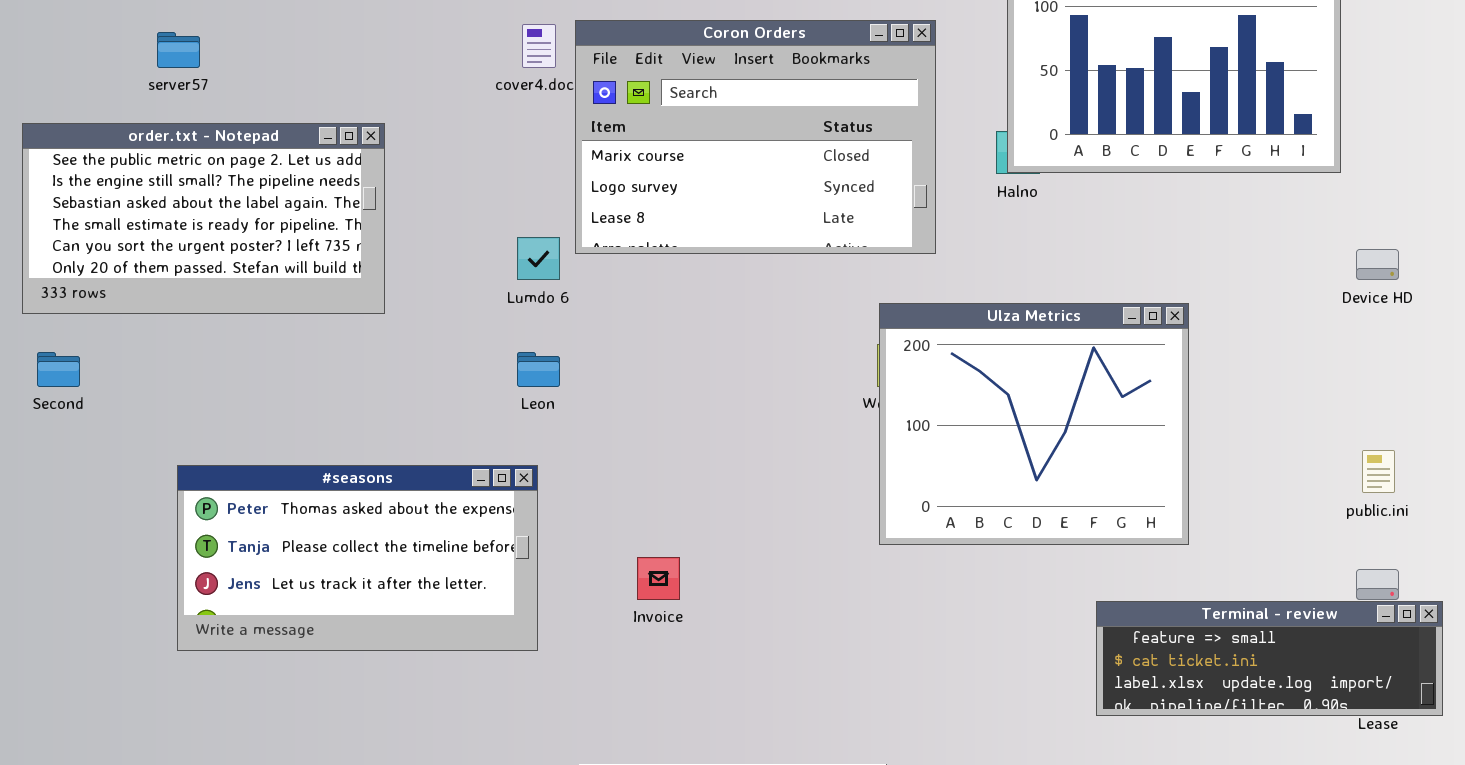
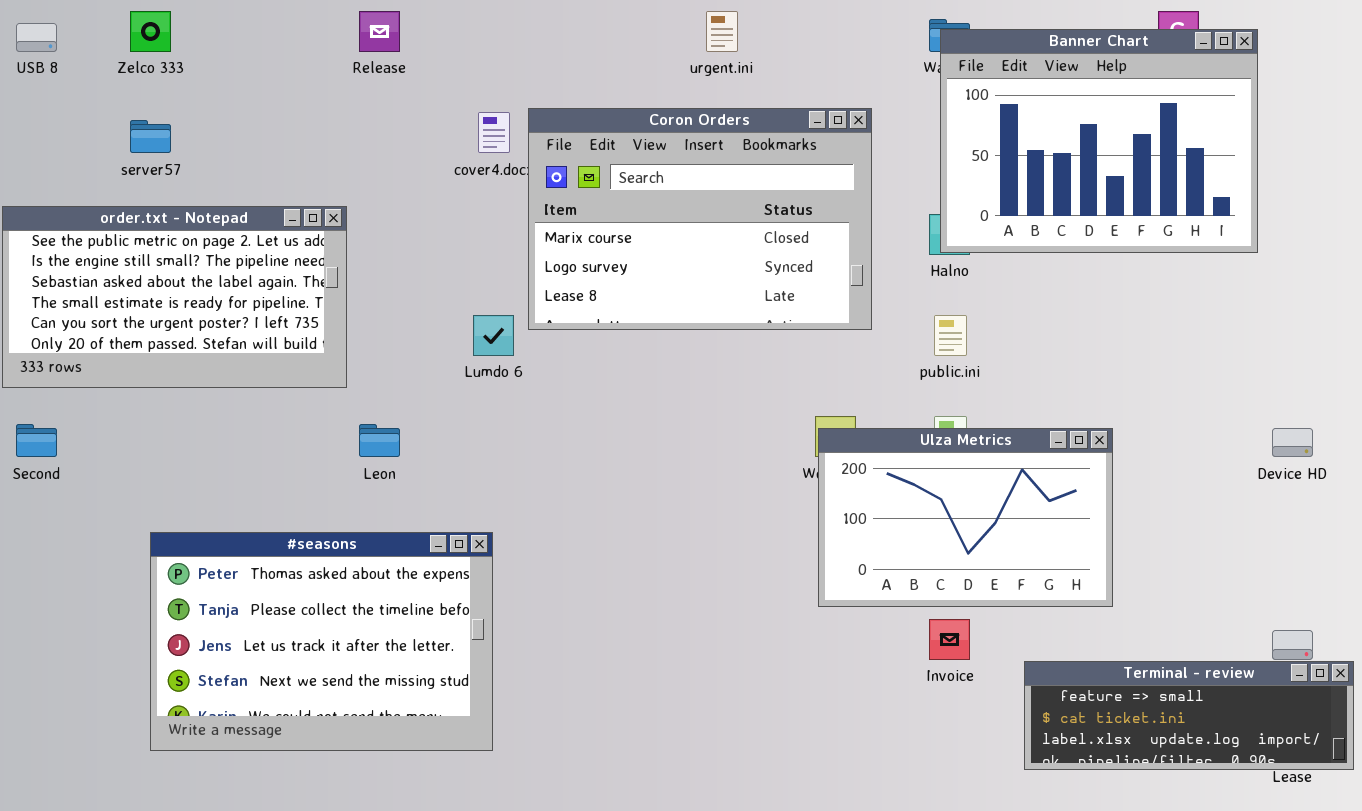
Device HD: [1356,249,1399,280] -> [1272,428,1313,457], moved
Ulza Metrics: [879,303,1189,545] -> [818,428,1113,607], resized
Leon: [517,352,560,387] -> [359,424,400,457], moved
public.ini: [1362,450,1395,493] -> [934,315,967,356], moved
#seasons: [177,465,538,651] -> [150,532,493,751], resized
Invoice: [637,557,680,600] -> [929,619,970,660], moved

